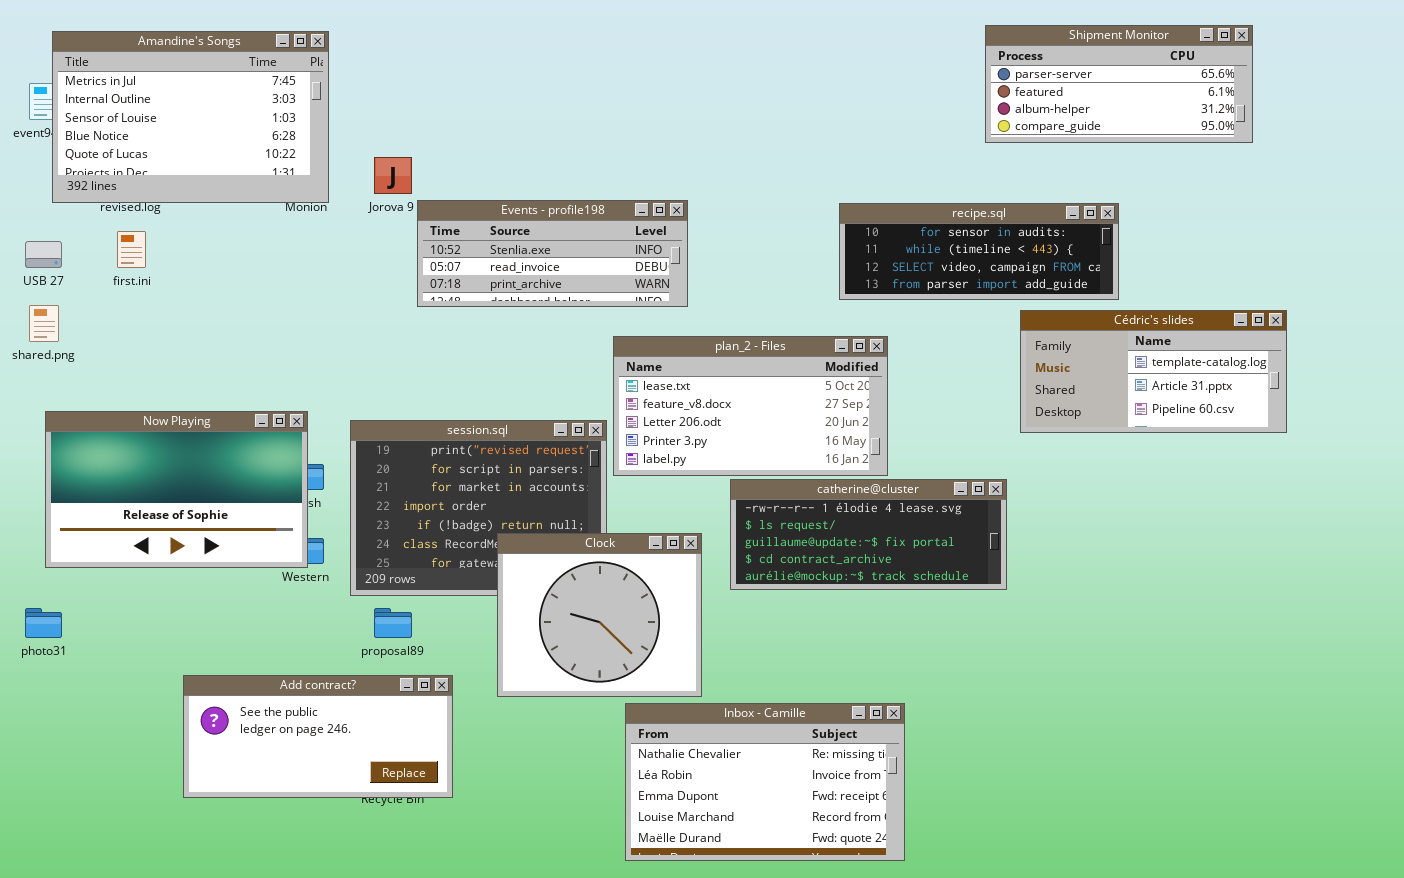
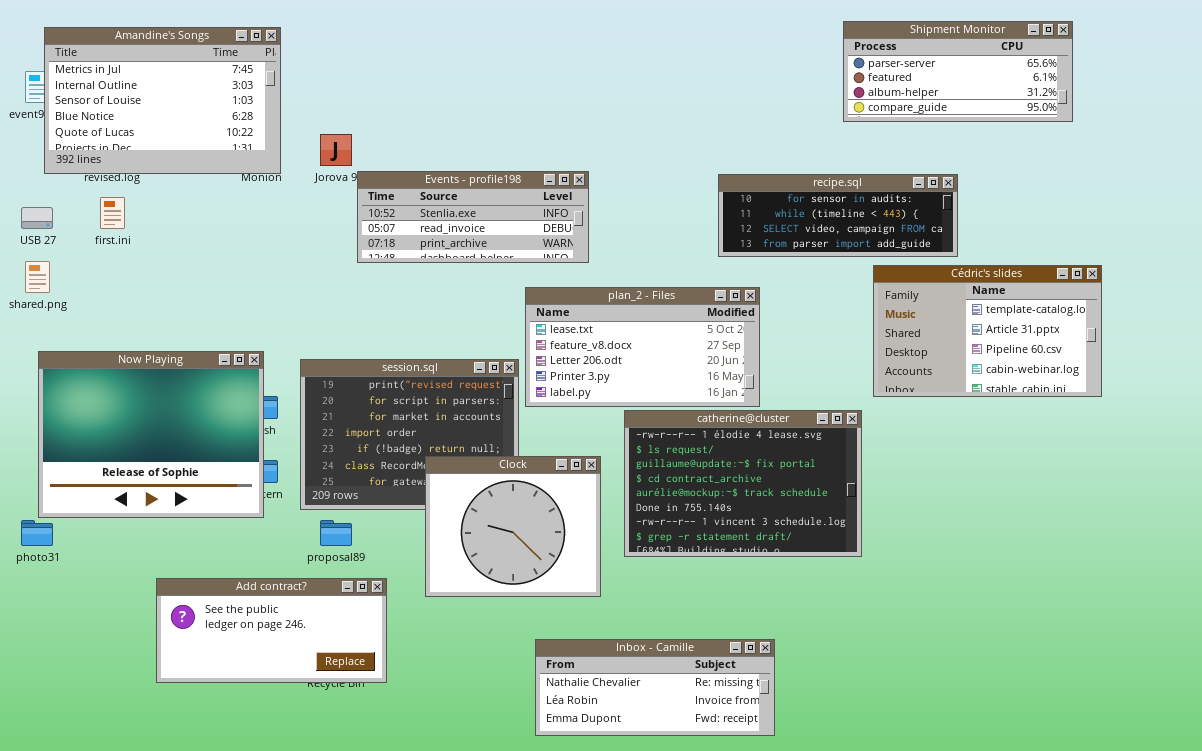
Cédric's slides: [1020,310,1287,433] -> [873,265,1102,397], resized
Now Playing: [45,411,308,568] -> [38,351,264,518], resized
catherine@cluster: [730,479,1007,590] -> [624,410,862,557], resized
Inbox - Camille: [625,703,905,861] -> [535,639,775,736], resized

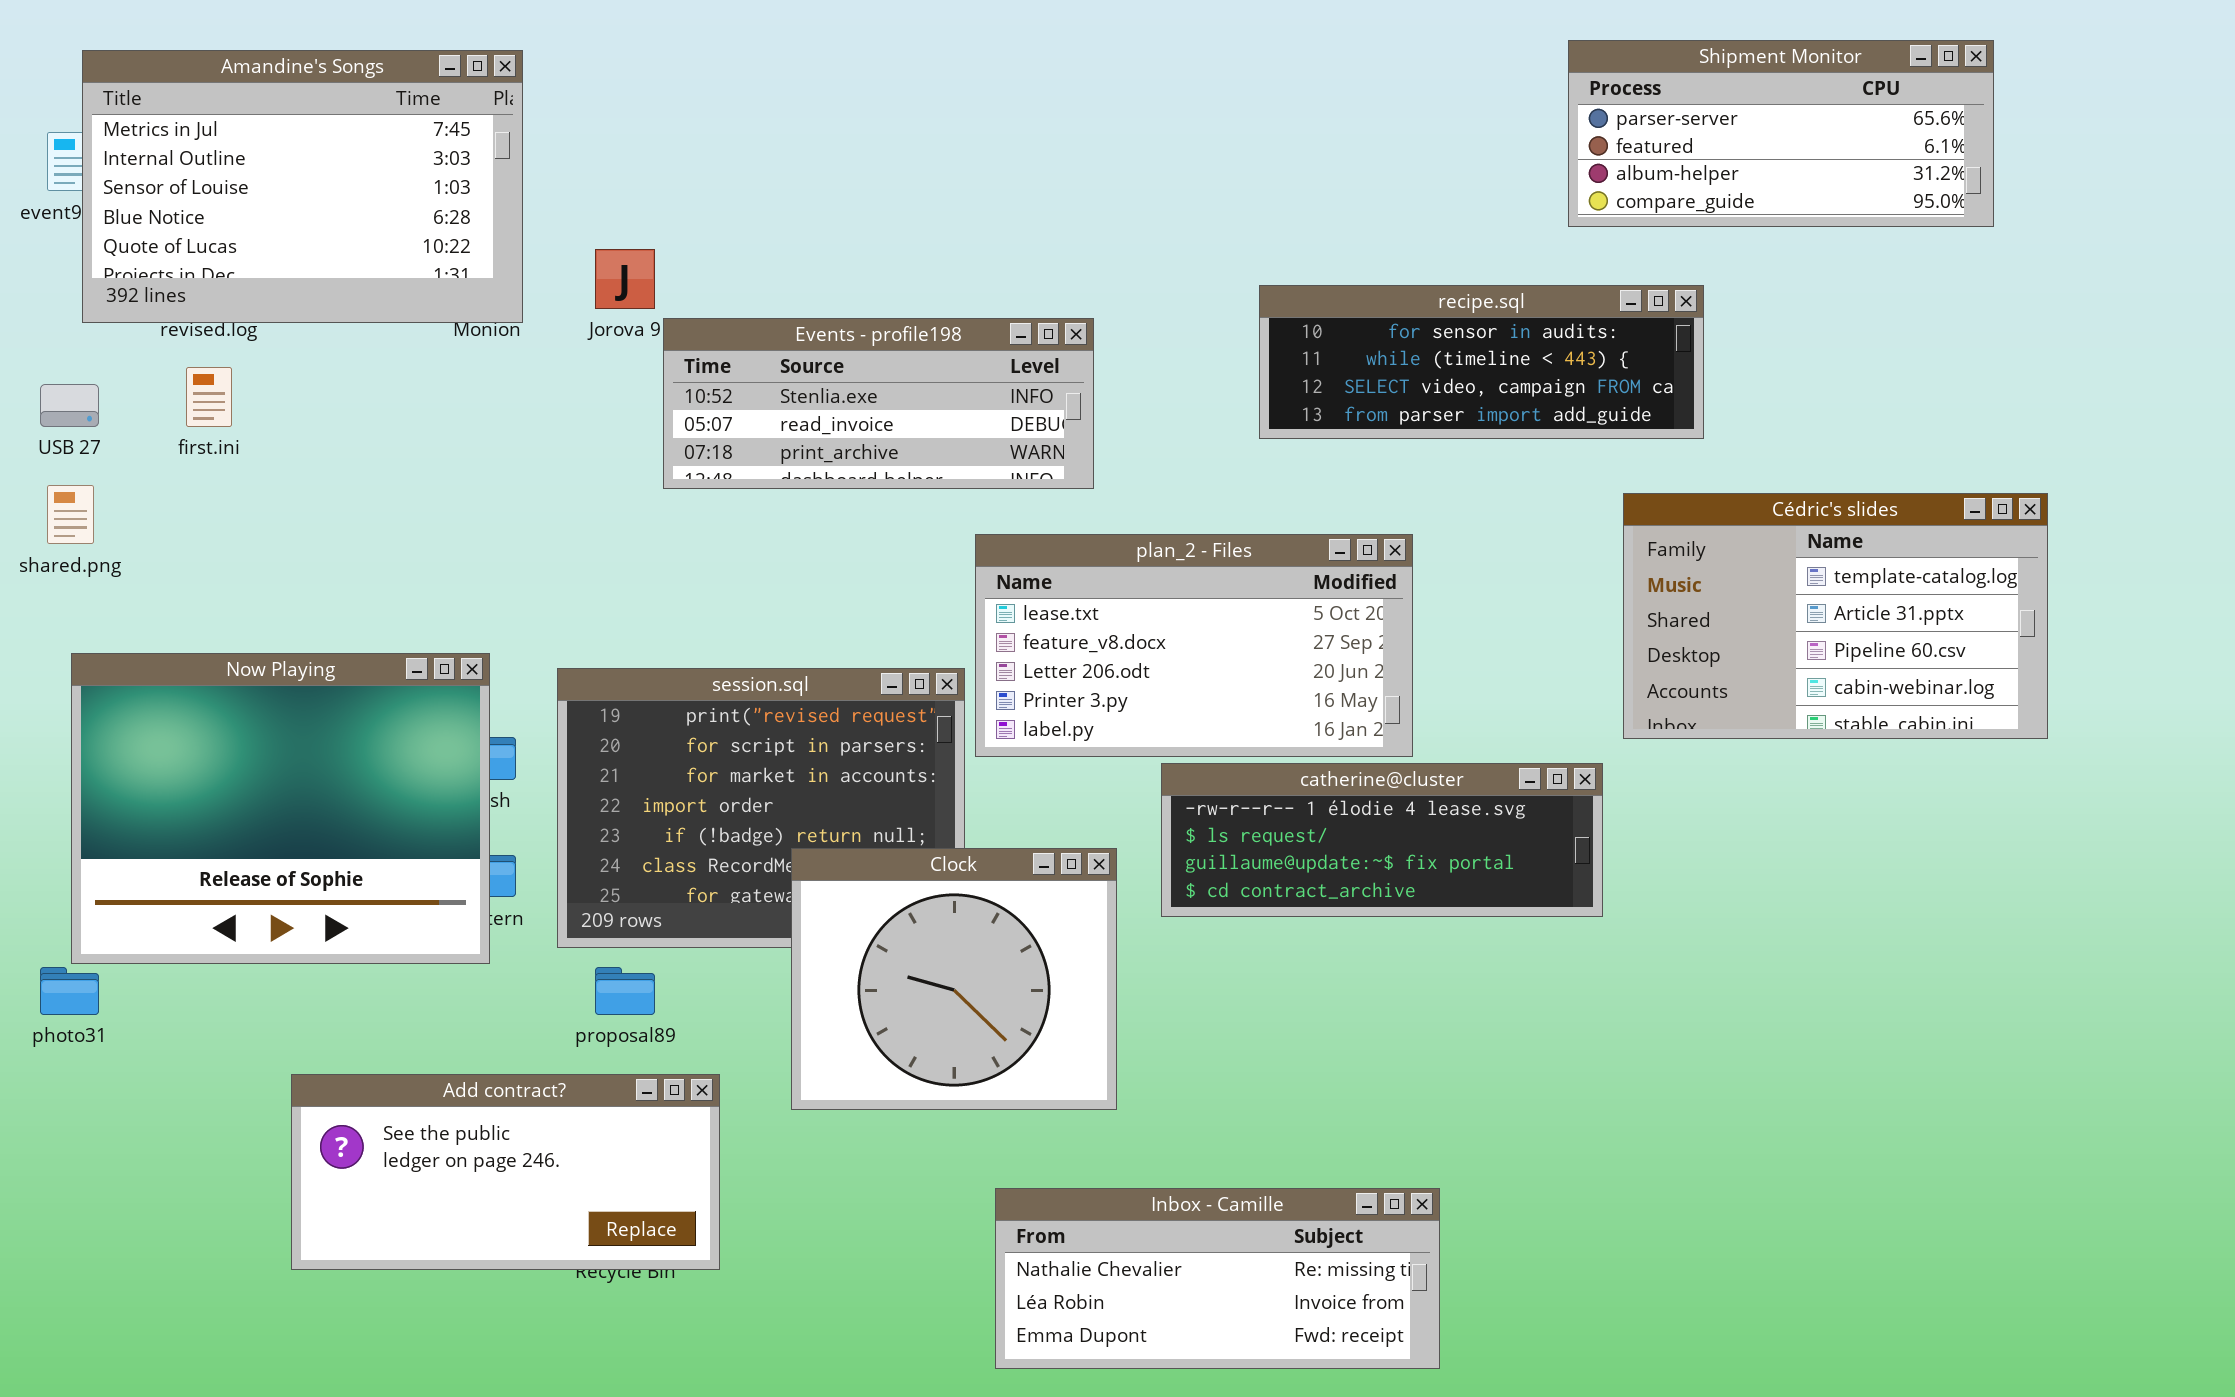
recipe.sql: [718,174,958,257] -> [1259,285,1704,439], moved
catherine@cluster: [624,410,862,557] -> [1161,763,1603,917], resized

